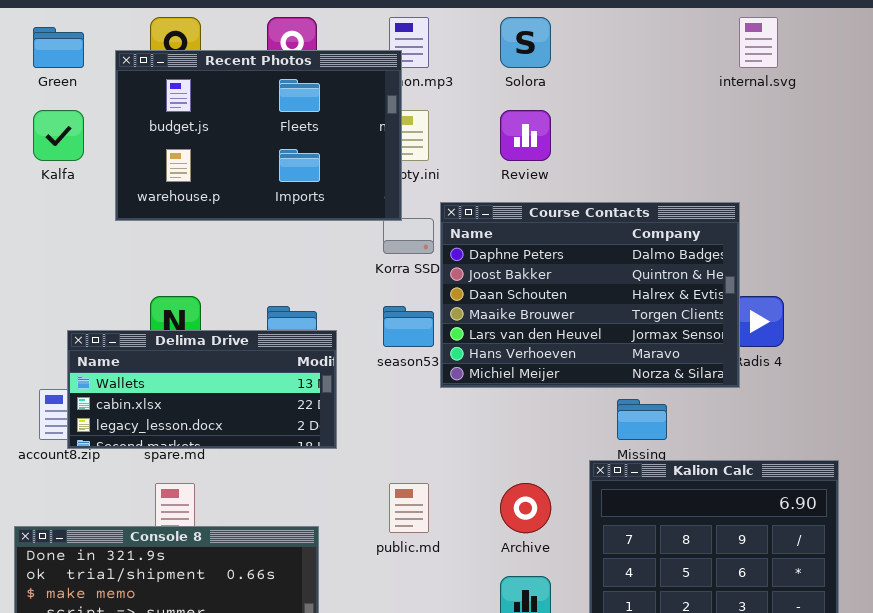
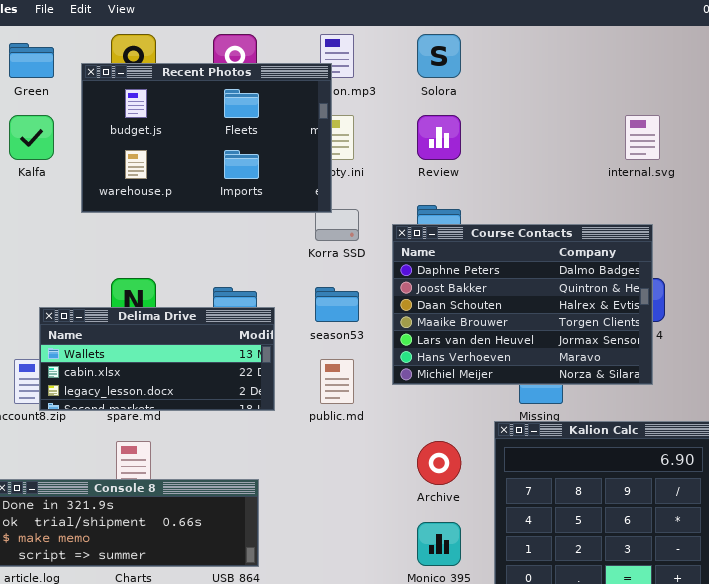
internal.svg: [739,17,778,68] -> [625,115,660,160], moved
Course Contacts: [440,202,740,388] -> [392,224,653,385], moved
public.md: [389,483,429,533] -> [320,359,354,404], moved

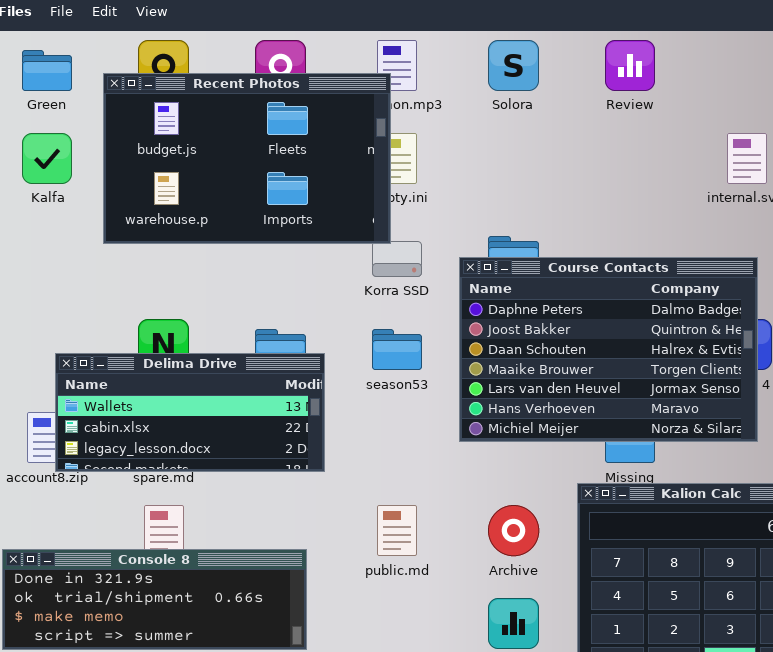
Review: [417,115,461,160] -> [605,40,655,91], moved
public.md: [320,359,354,404] -> [377,505,417,556], moved

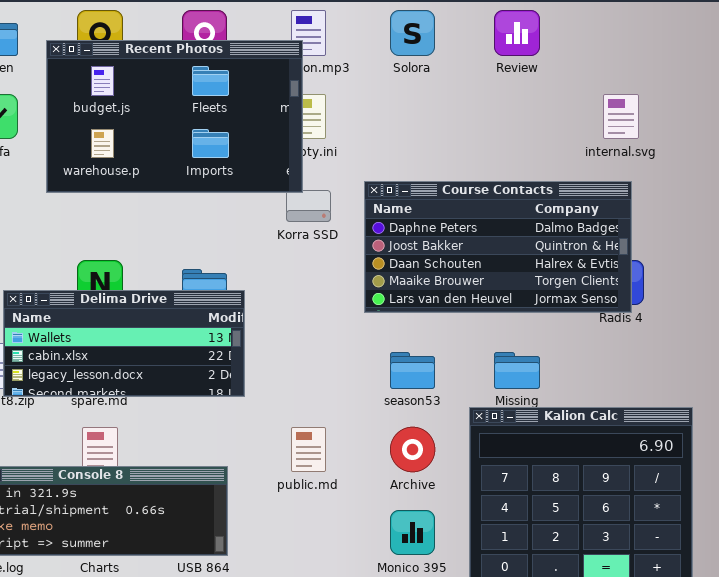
Course Contacts: [459,257,758,442] -> [364,181,632,313], moved, resized
season53: [372,329,422,370] -> [390,352,435,389], moved

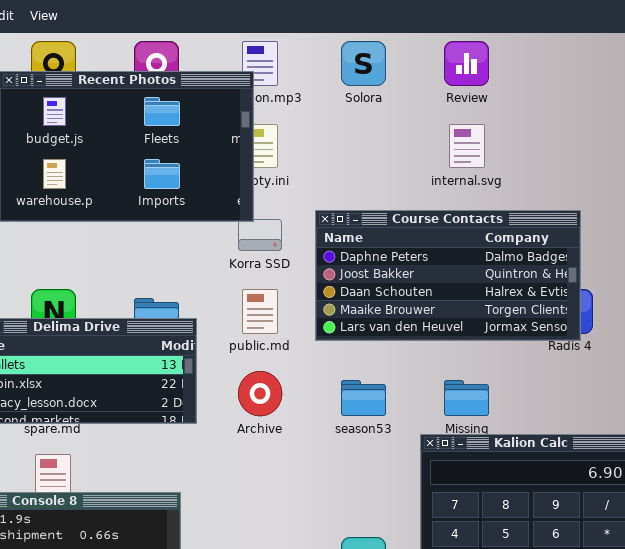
internal.svg: [603,94,639,139] -> [449,124,485,168], moved
public.md: [291,427,326,472] -> [242,289,278,334], moved
Archive: [390,427,435,472] -> [238,371,282,416], moved

